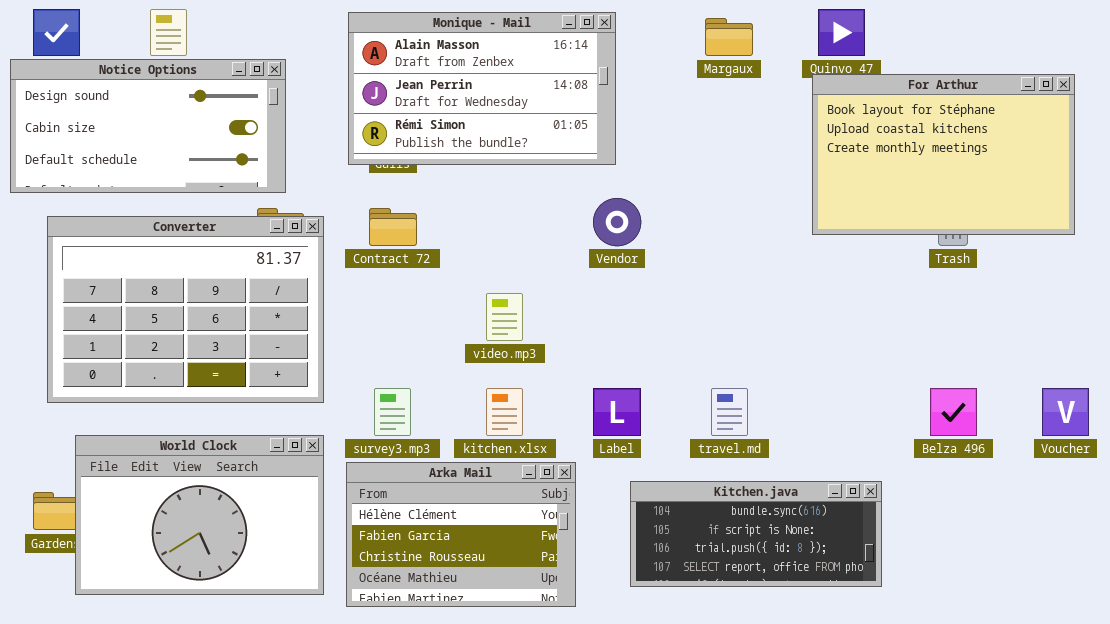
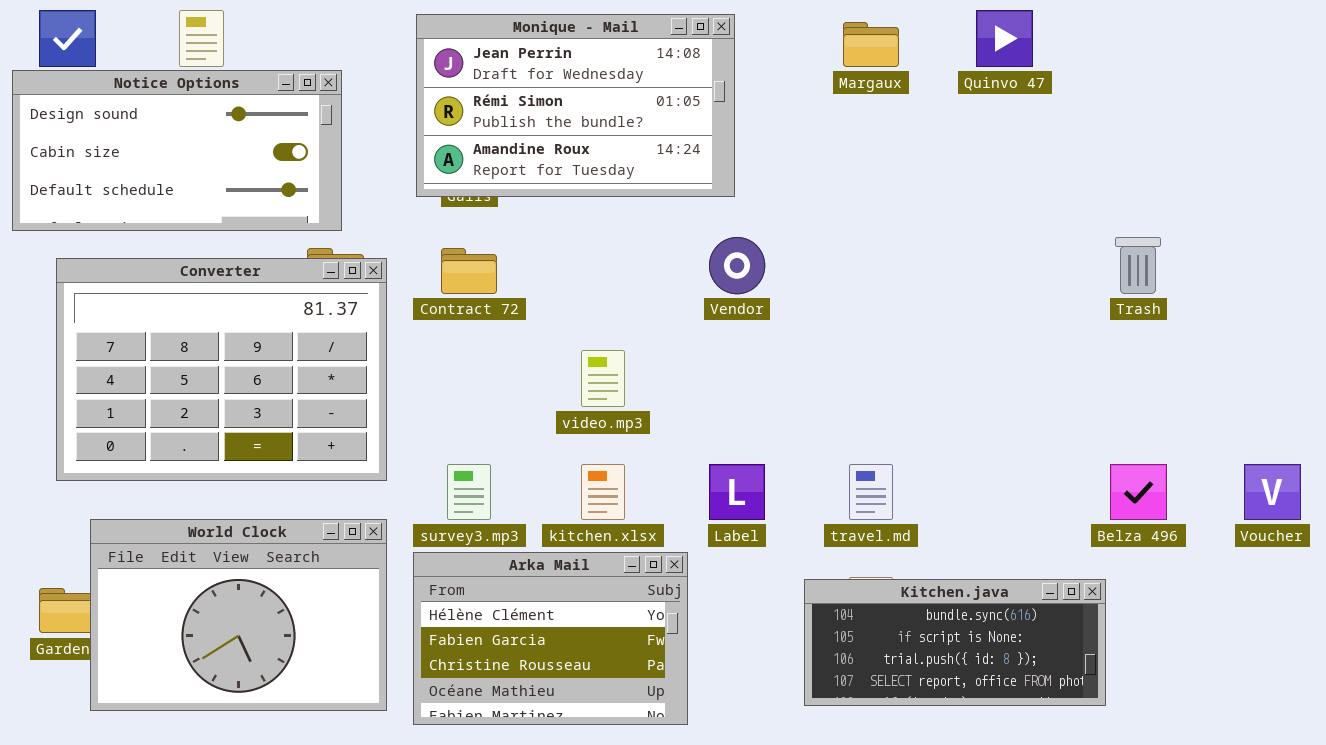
Monique - Mail: [348,12,616,165] -> [416,14,735,197], scrolled down 1 row
For Arthur: [812,74,1075,235] -> none, closed
Kitchen.java: [630,481,882,587] -> [804,579,1106,706], moved

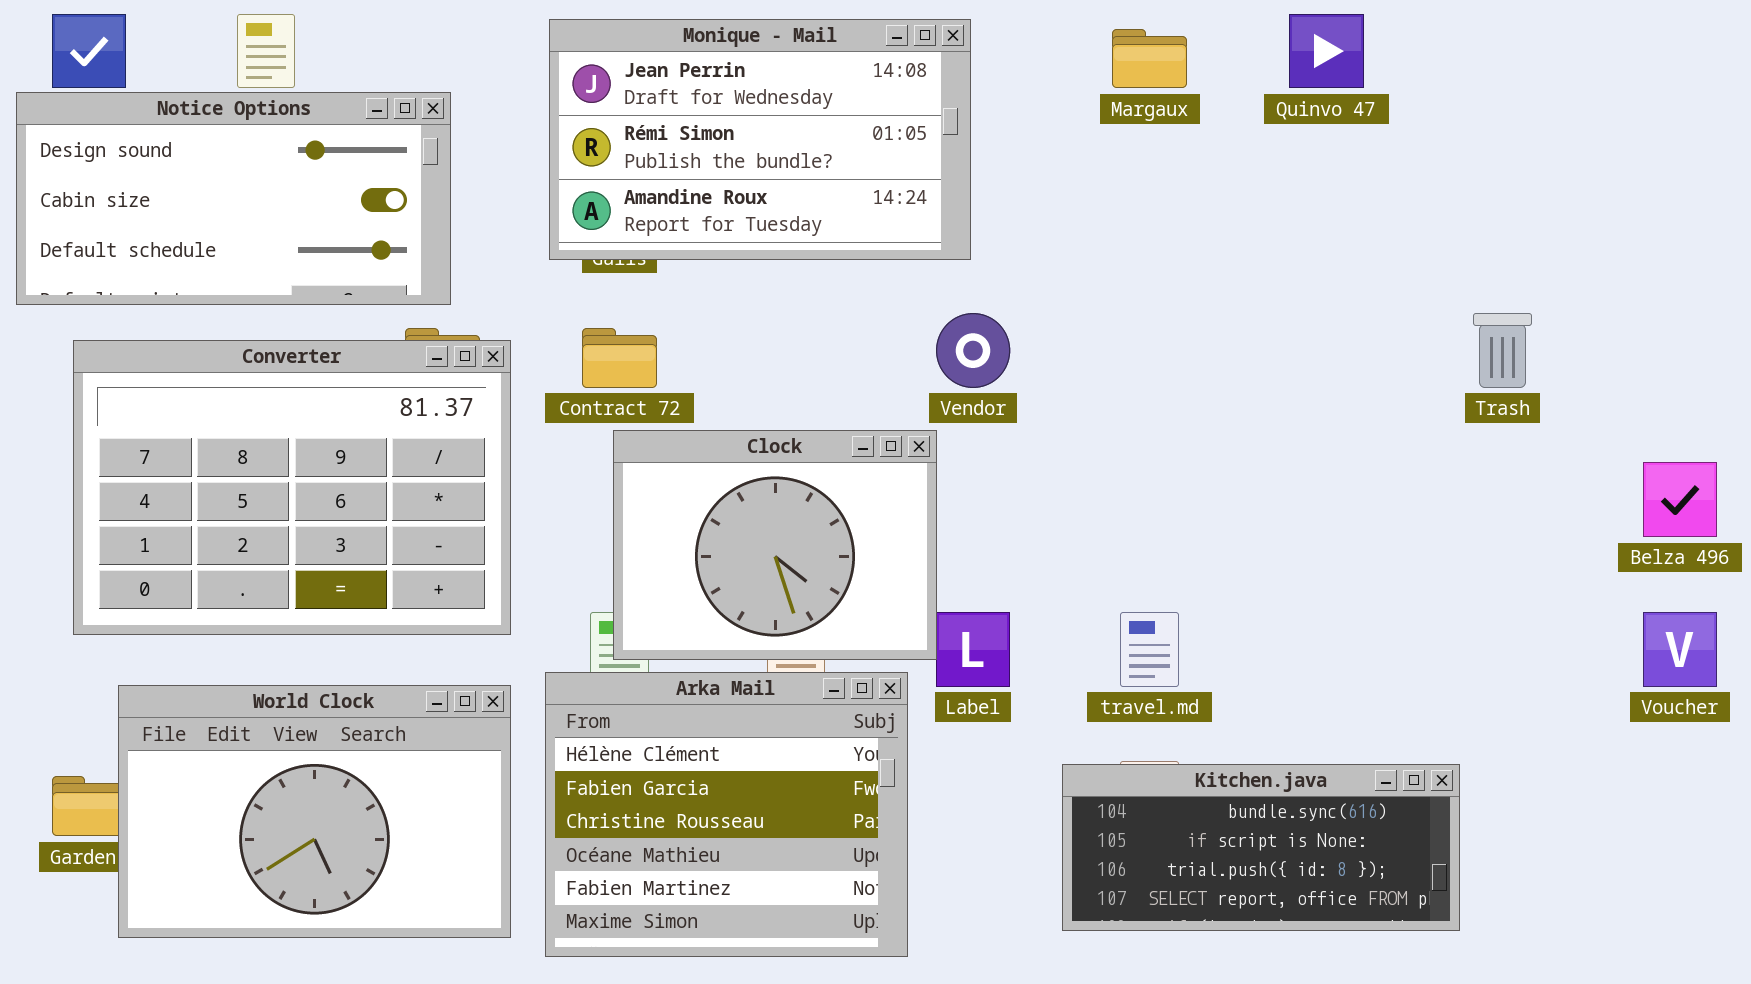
Clock: none -> [613,430,937,660], opened
Belza 496: [1110,464,1167,520] -> [1643,462,1717,537], moved
Arka Mail: [413,552,688,725] -> [545,672,908,957], resized

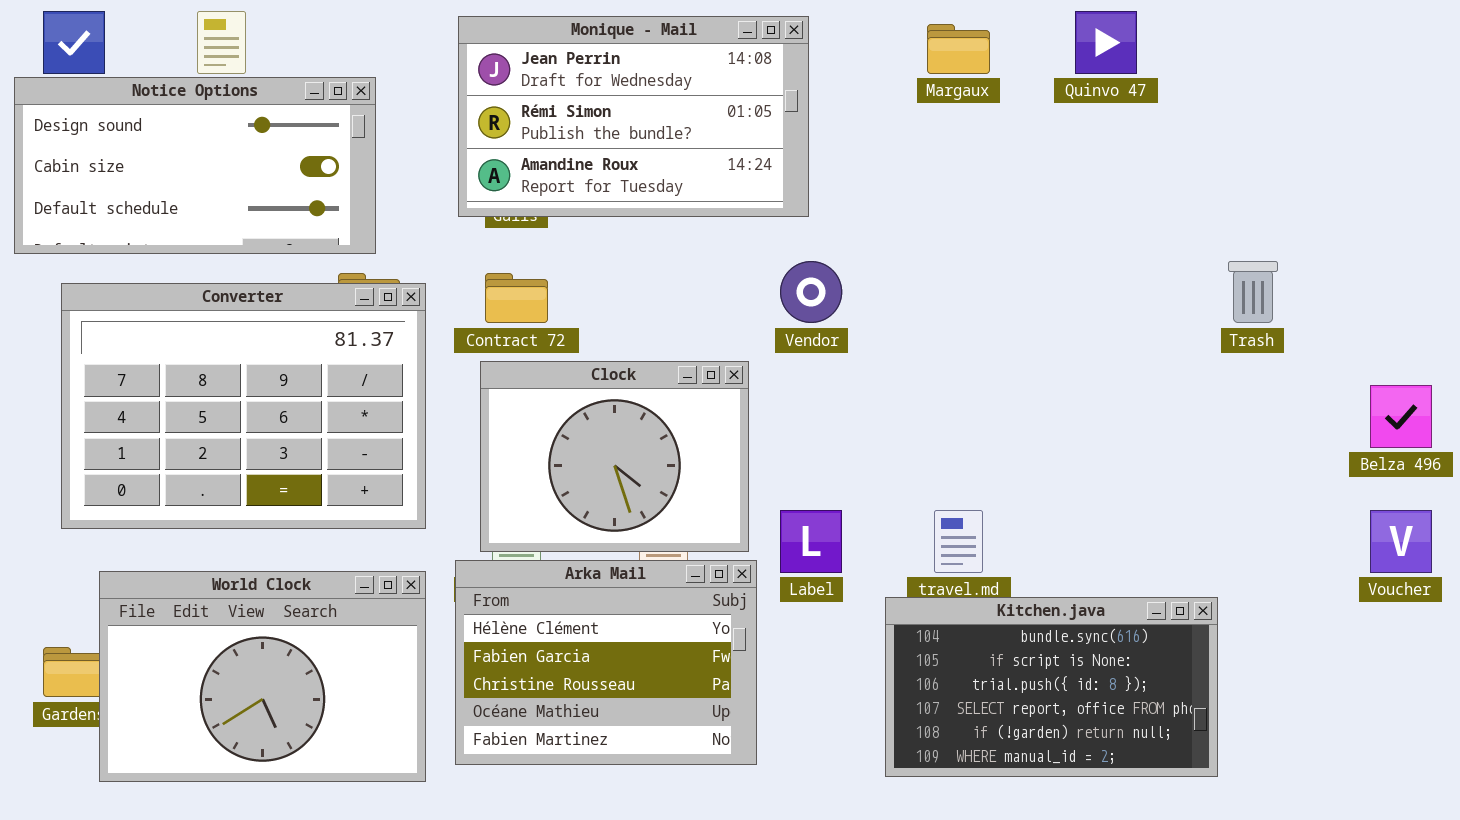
Clock: [613,430,937,660] -> [480,361,749,552], moved
Arka Mail: [545,672,908,957] -> [455,560,757,765], resized
Kitchen.java: [1062,764,1460,931] -> [885,597,1218,777], resized

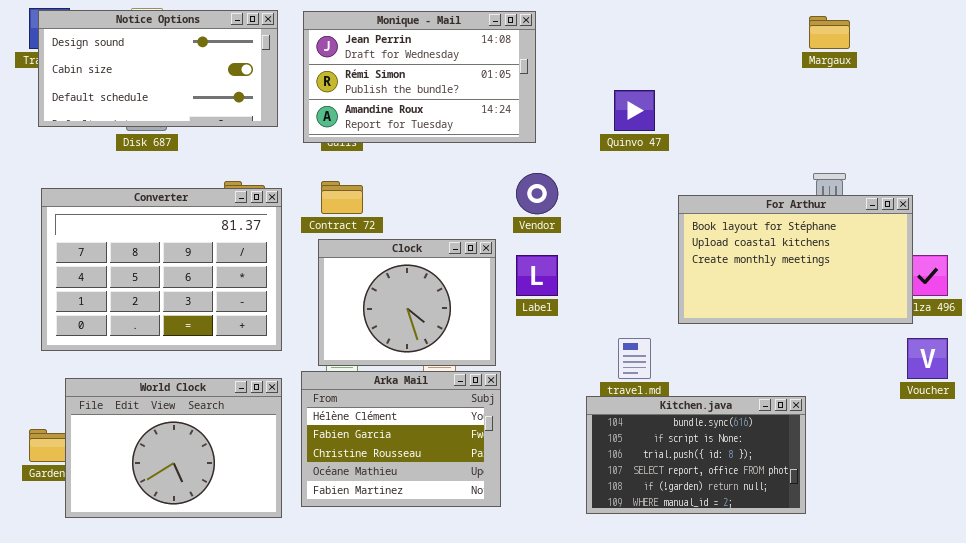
Quinvo 47: [1075,11,1137,74] -> [614,90,655,131], moved
Margaux: [927,24,990,74] -> [809,16,850,49], moved
Notice Options: [14,77,376,254] -> [38,10,278,127], moved
For Arthur: none -> [678,195,913,324], opened
Label: [780,510,842,573] -> [516,255,558,296], moved

